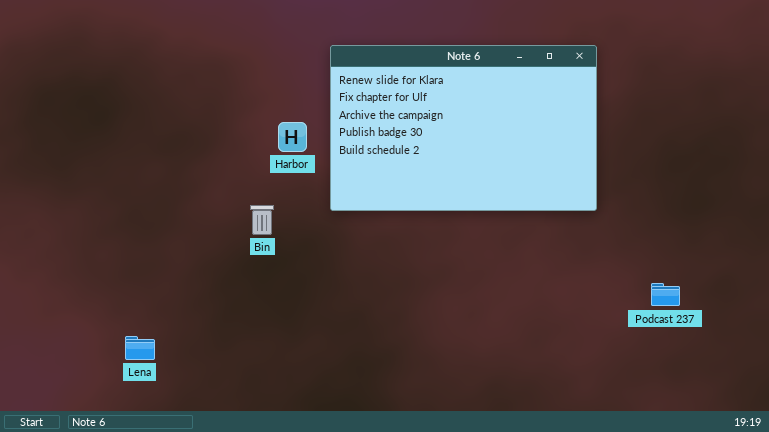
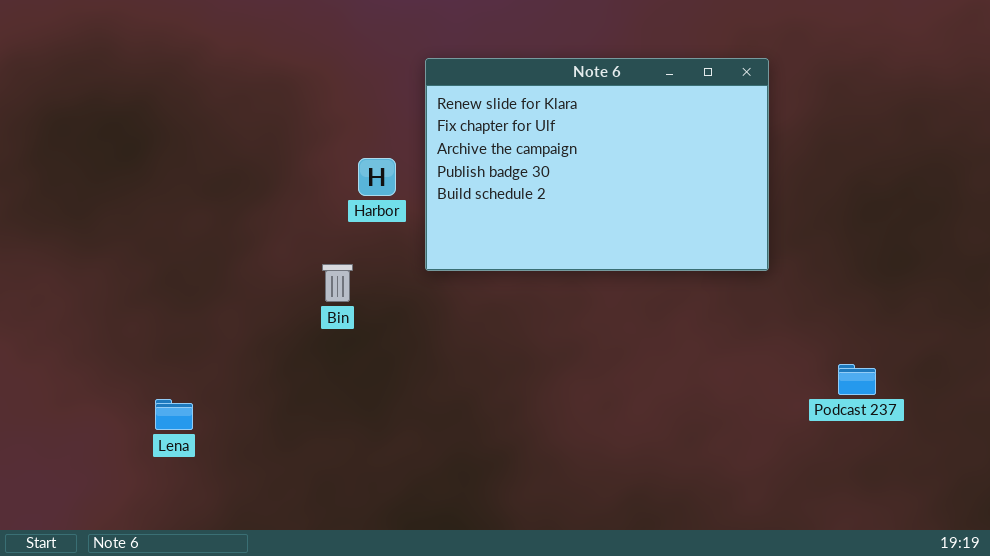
Lena: [125,336,155,360] -> [155,399,193,430], moved

